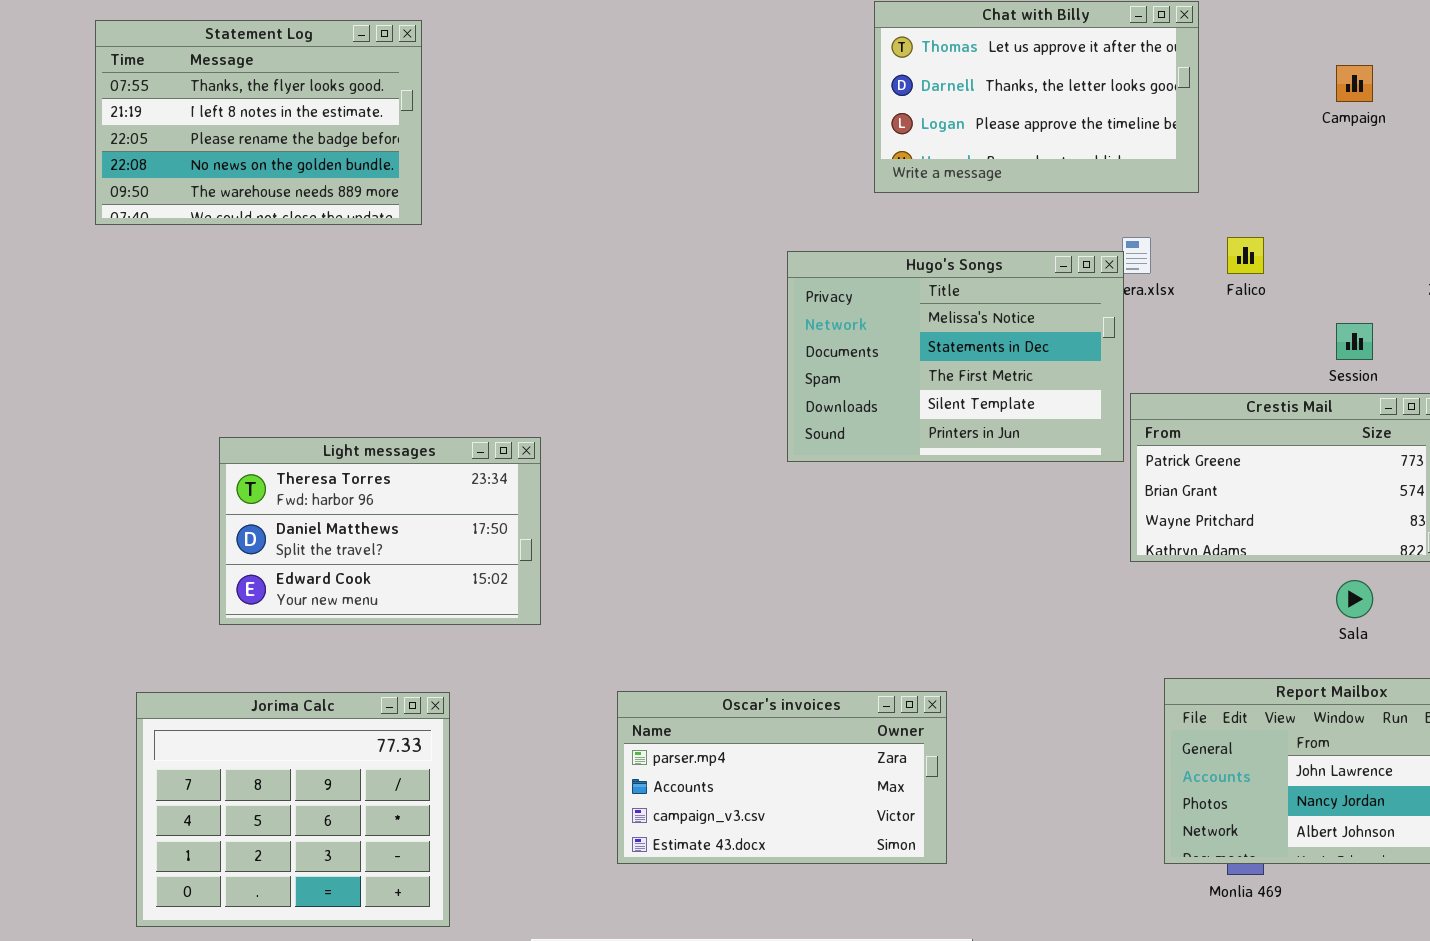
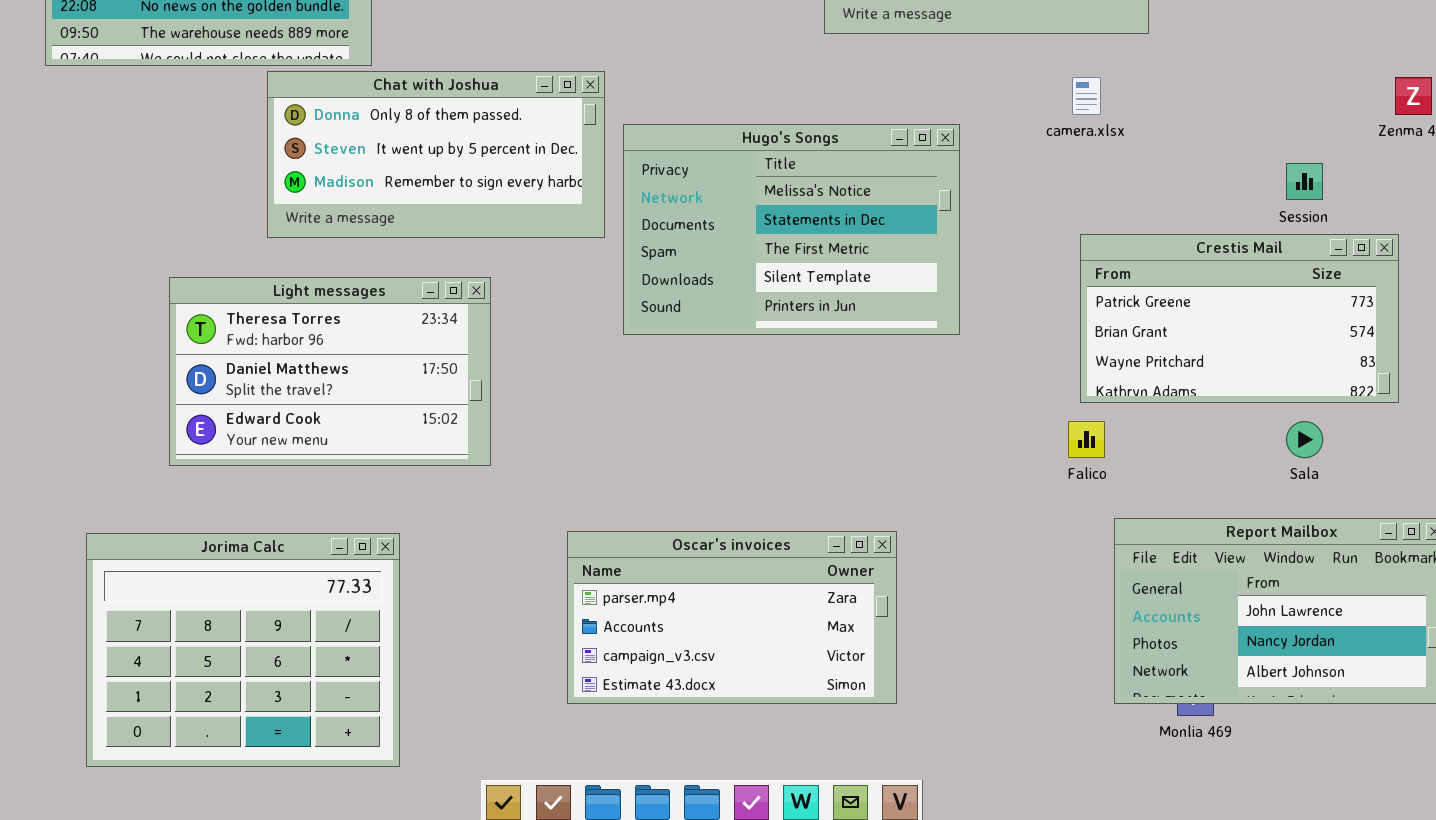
Chat with Joshua: none -> [267,71,605,238], opened
Falico: [1227,237,1264,274] -> [1068,421,1105,458], moved
Hugo's Songs: [787,251,1124,462] -> [623,124,960,335], moved

